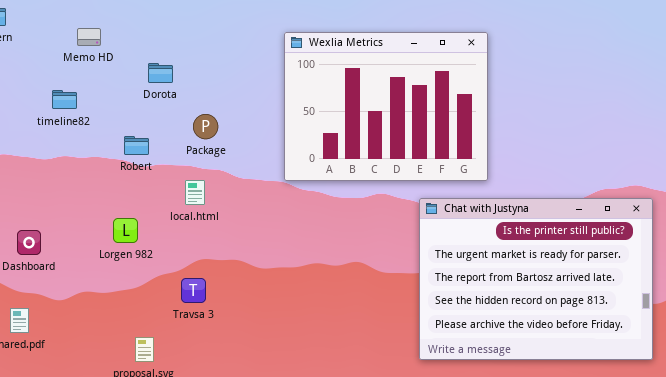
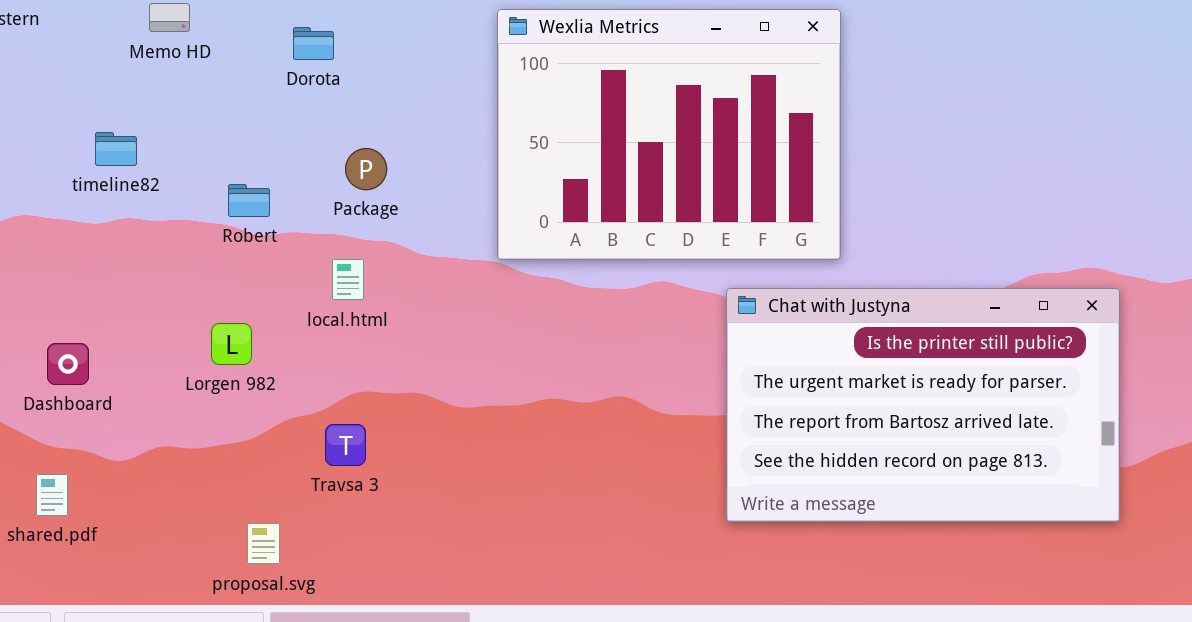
Dorota: [148,63,173,83] -> [293,27,334,60], moved
timeline82: [52,90,77,109] -> [95,132,137,166], moved
Chat with Justyna: [419,198,653,360] -> [726,288,1120,522], resized

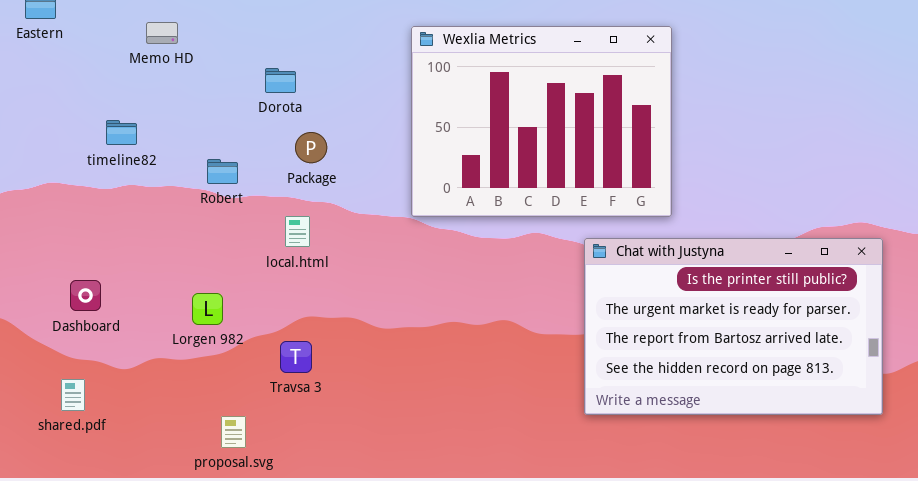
Dorota: [293,27,334,60] -> [265,68,296,93], moved
Lorgen 982: [211,323,252,365] -> [192,293,223,325], moved

